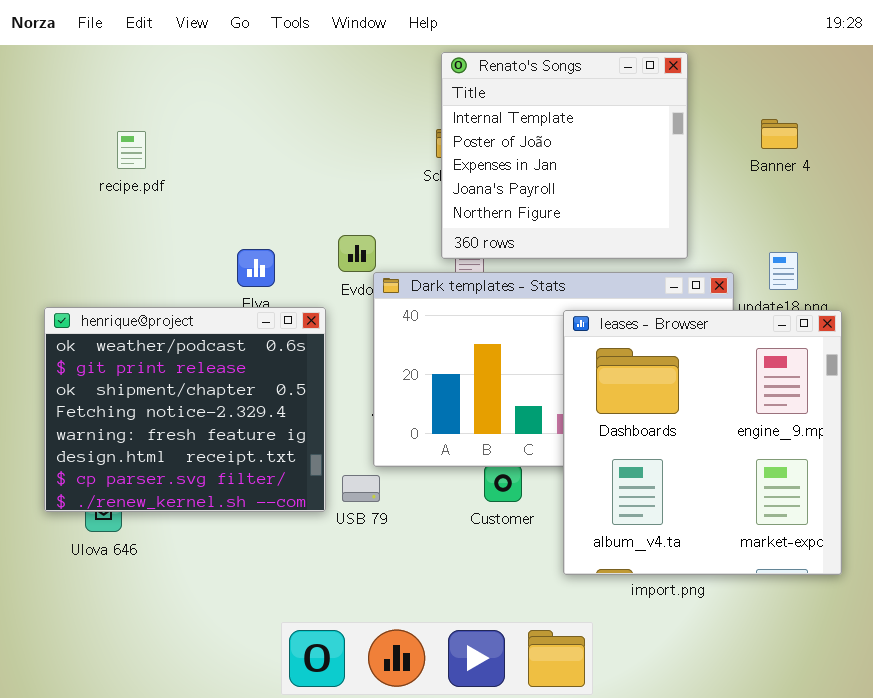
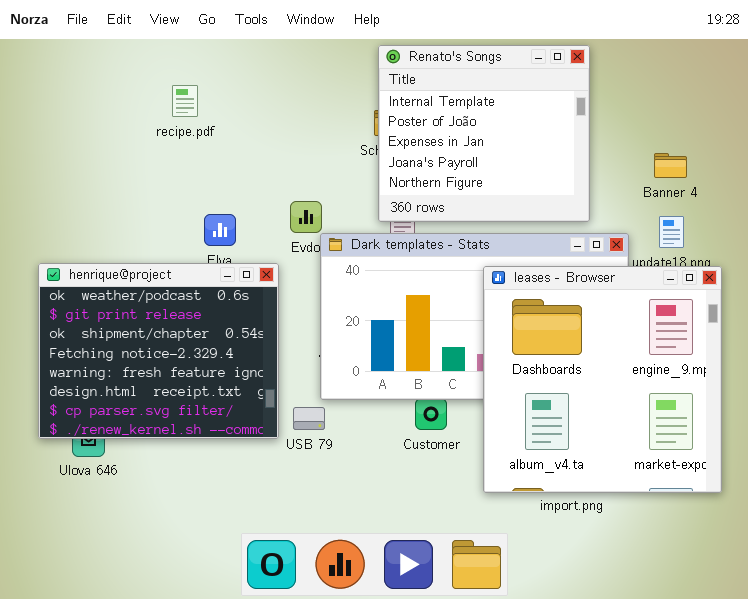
Banner 4: [761,119,798,149] -> [654,153,687,178], moved
recipe.pdf: [117,131,146,169] -> [172,85,198,117], moved

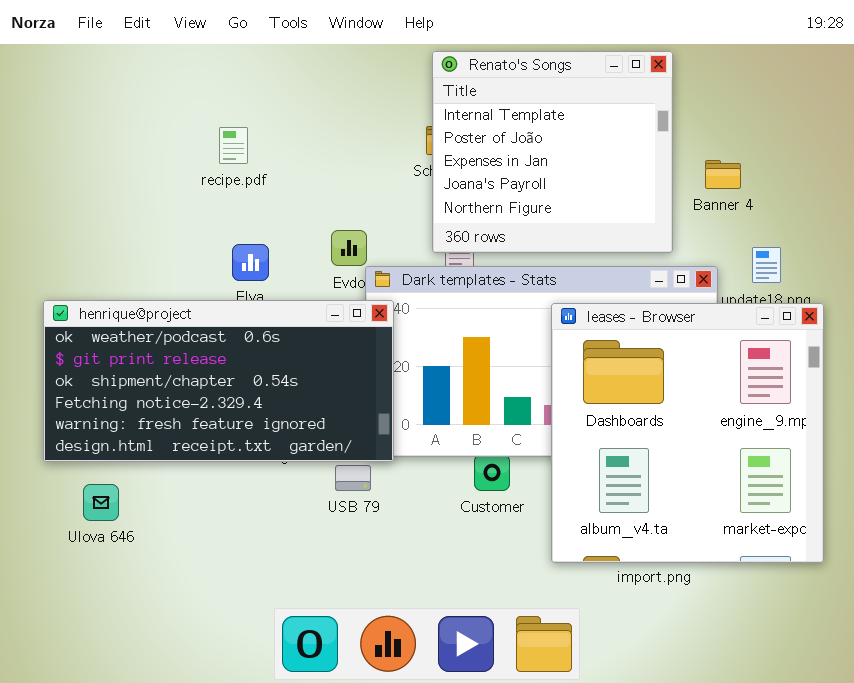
recipe.pdf: [172,85,198,117] -> [219,127,248,164], moved
Banner 4: [654,153,687,178] -> [705,160,741,189], moved
henrique@project: [38,263,279,439] -> [43,300,394,462], resized

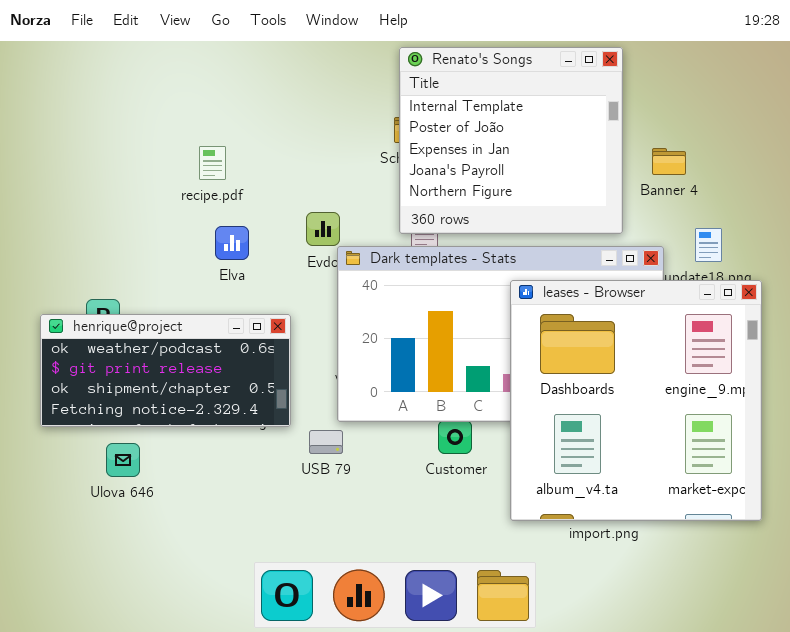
recipe.pdf: [219,127,248,164] -> [199,146,226,180], moved
henrique@project: [43,300,394,462] -> [40,314,291,427], resized
Ulova 646: [83,484,119,521] -> [106,443,140,477], moved

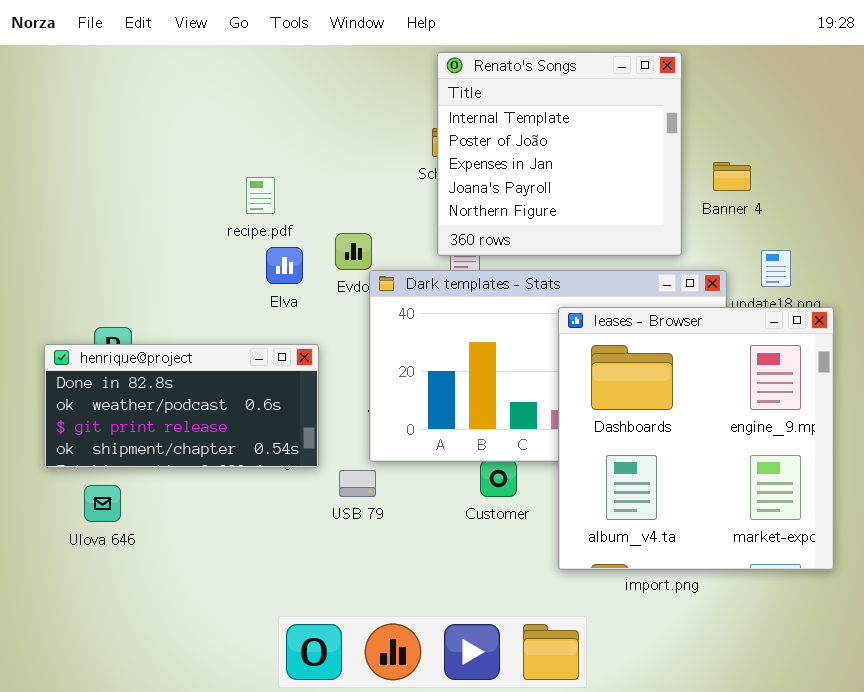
recipe.pdf: [199,146,226,180] -> [246,177,275,214], moved
Elva: [215,226,249,260] -> [266,247,303,284], moved
henrique@project: [40,314,291,427] -> [44,344,319,468], scrolled up 1 row
Ulova 646: [106,443,140,477] -> [84,485,121,522], moved

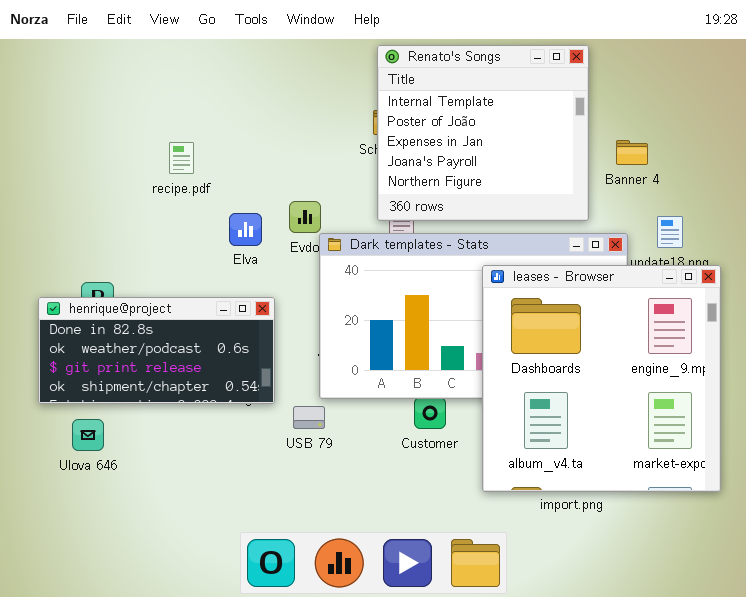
recipe.pdf: [246,177,275,214] -> [169,142,194,174], moved

